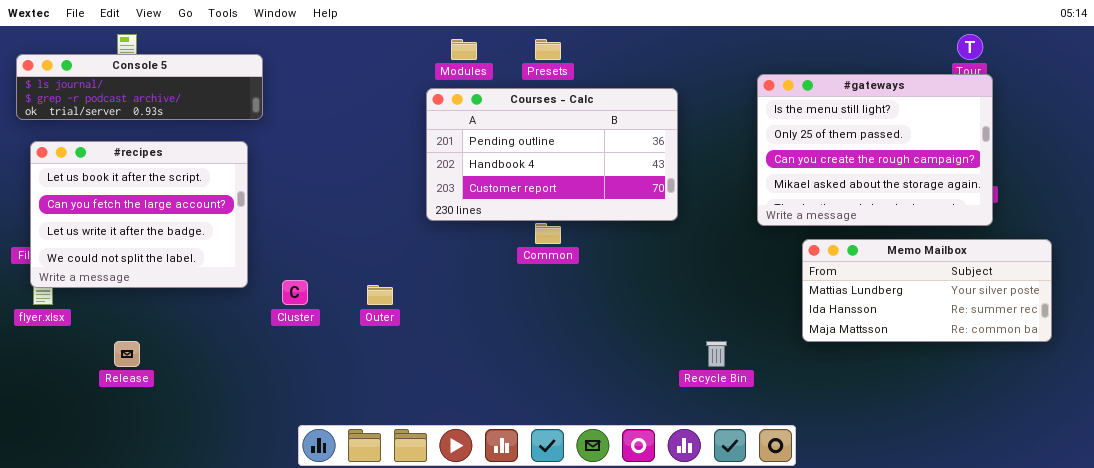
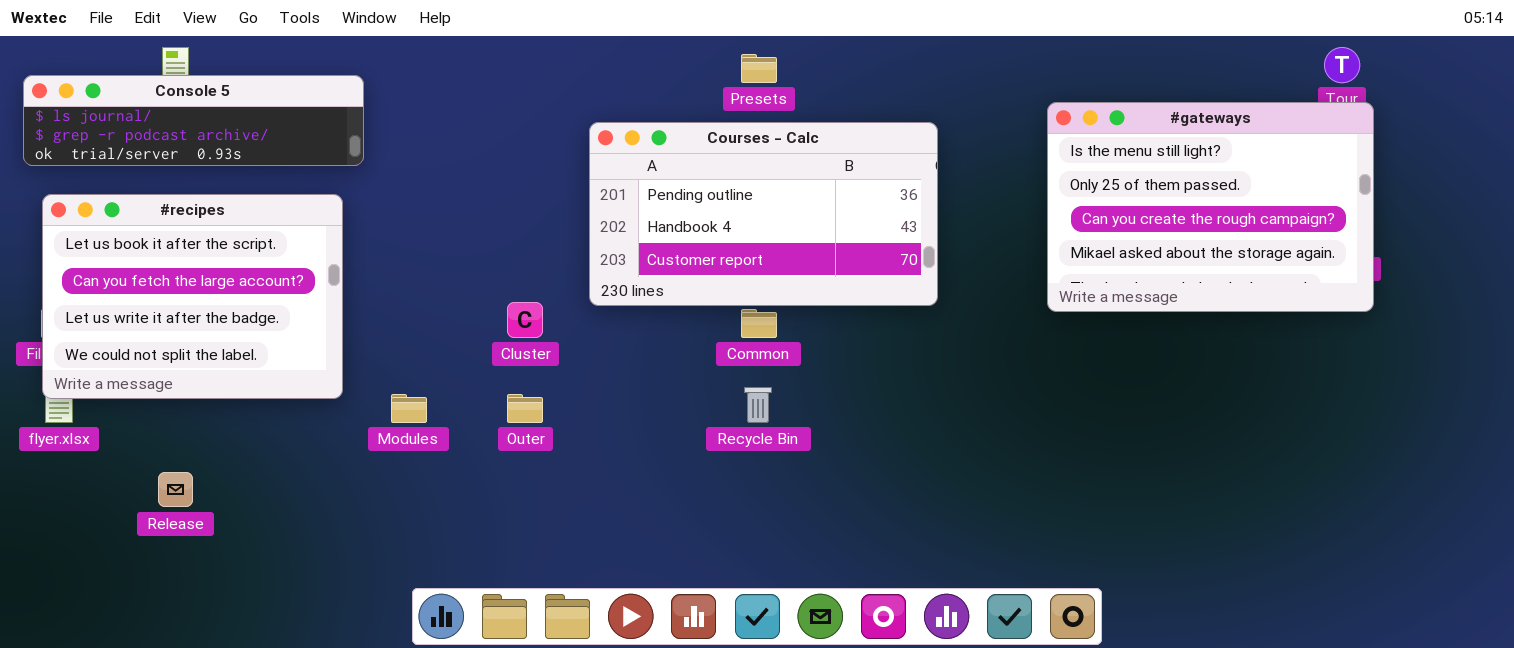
Modules: [451,39,477,60] -> [391,394,427,423], moved
Memo Mailbox: [802,239,1052,342] -> none, closed
Cluster: [282,280,308,305] -> [507,302,543,338], moved
Recycle Bin: [706,341,727,367] -> [744,387,772,423], moved

